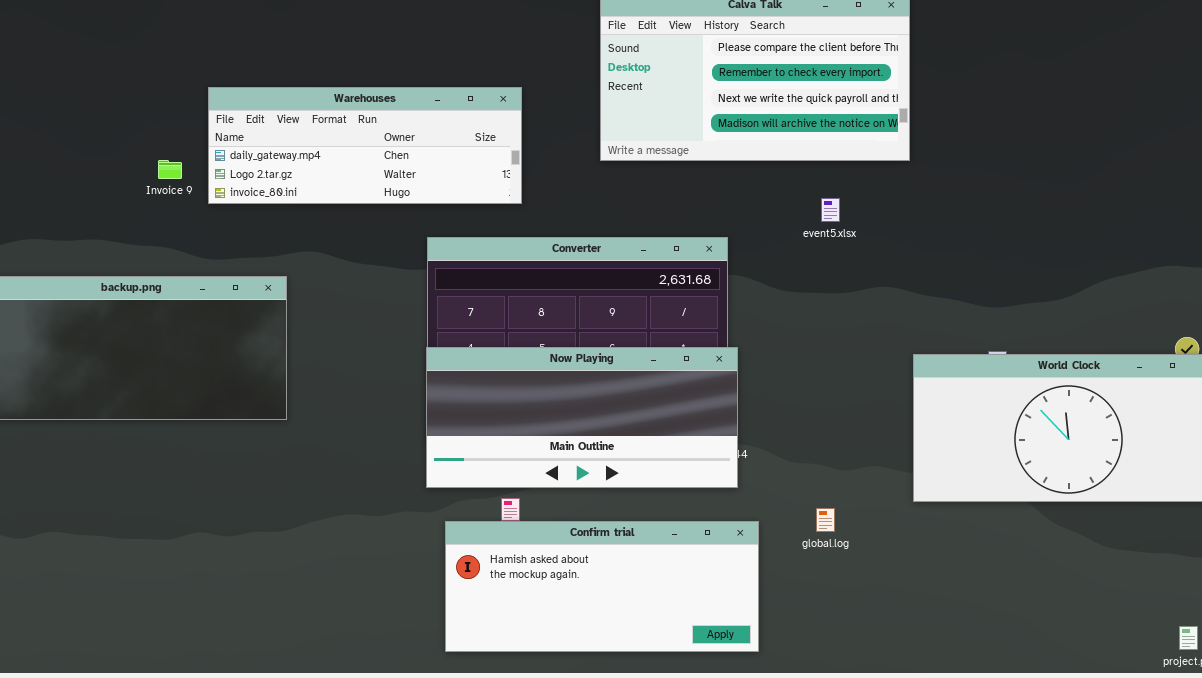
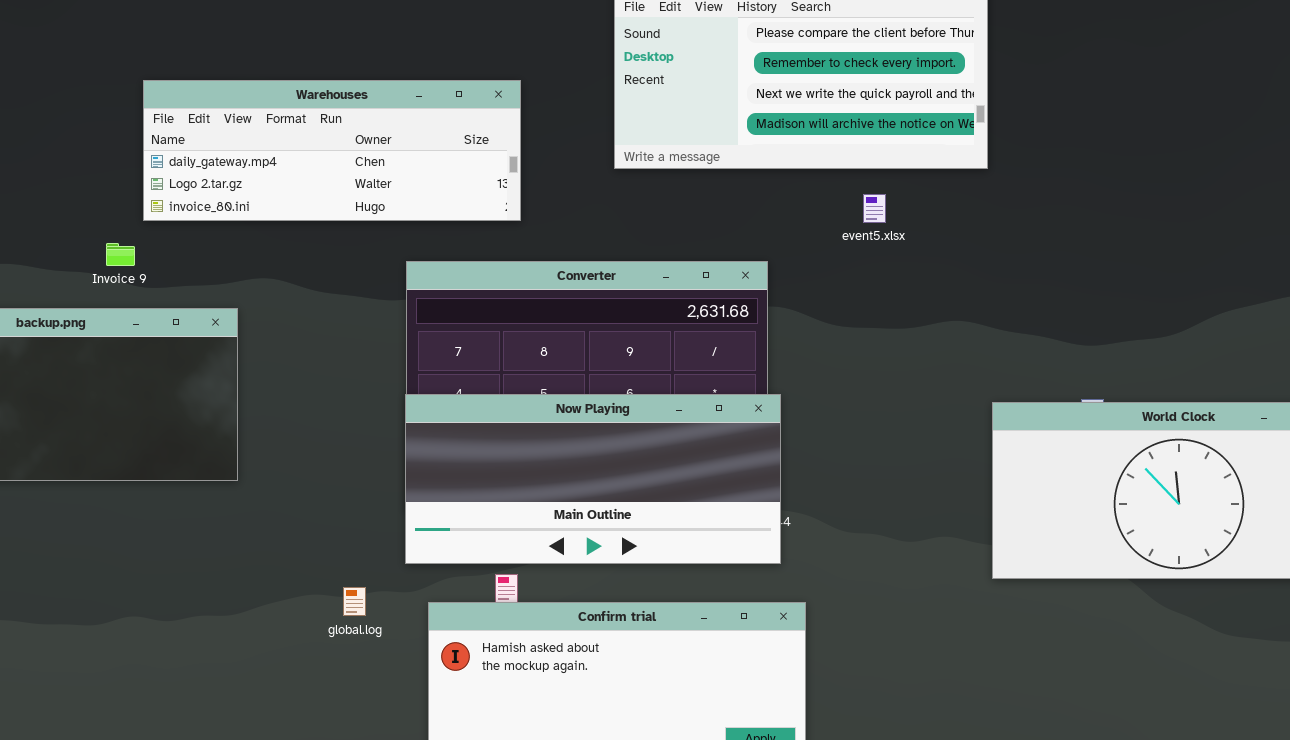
Invoice 9: [158,160,182,179] -> [106,243,135,266], moved
event5.xlsx: [821,198,840,222] -> [863,194,886,223], moved
global.log: [816,508,835,532] -> [343,587,366,616], moved

